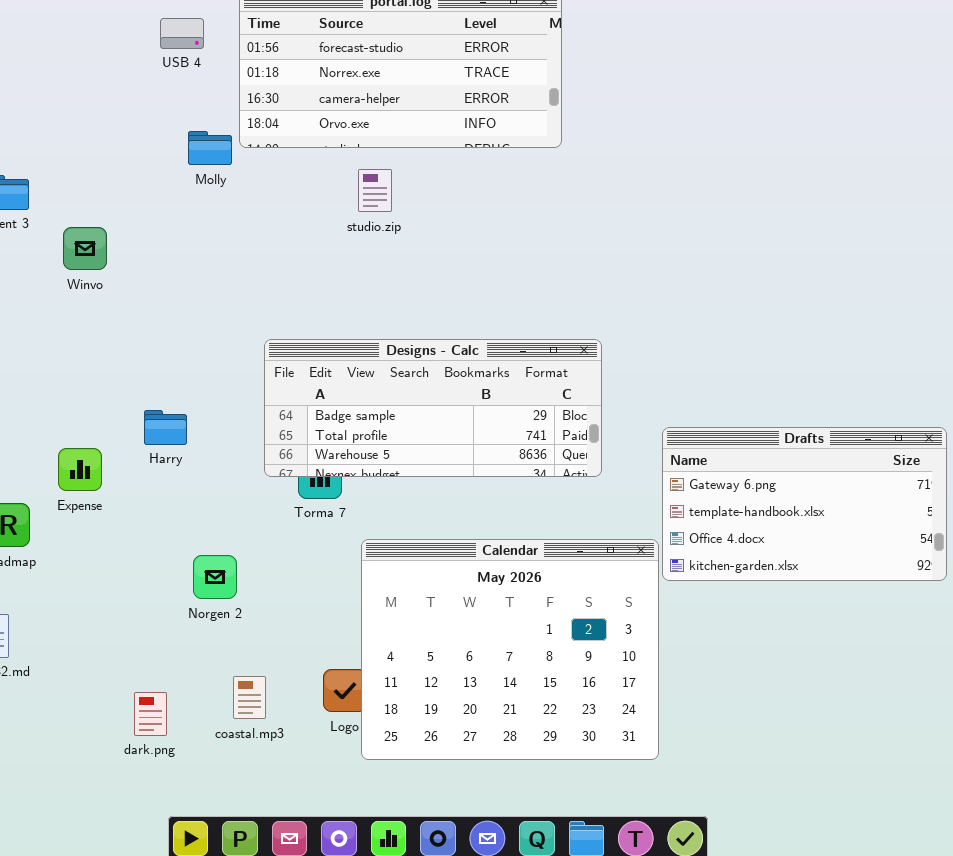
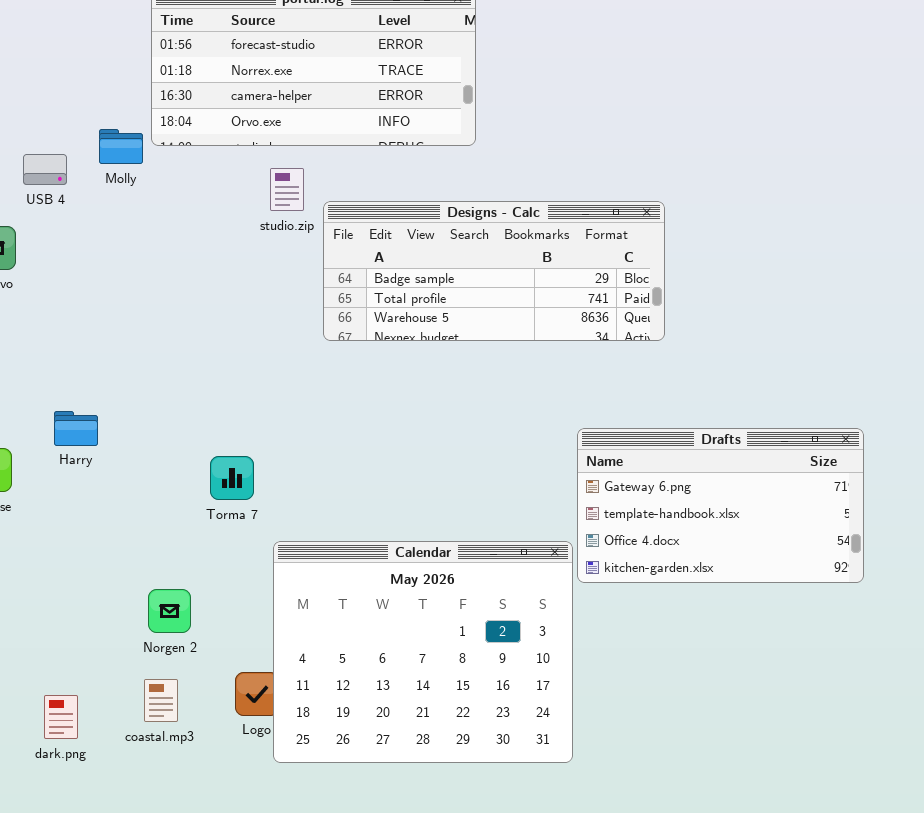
USB 4: [160,18,204,49] -> [23,154,67,185], moved
Designs - Calc: [264,339,602,477] -> [323,201,665,341], moved
Norgen 2: [193,555,237,599] -> [148,589,191,633], moved

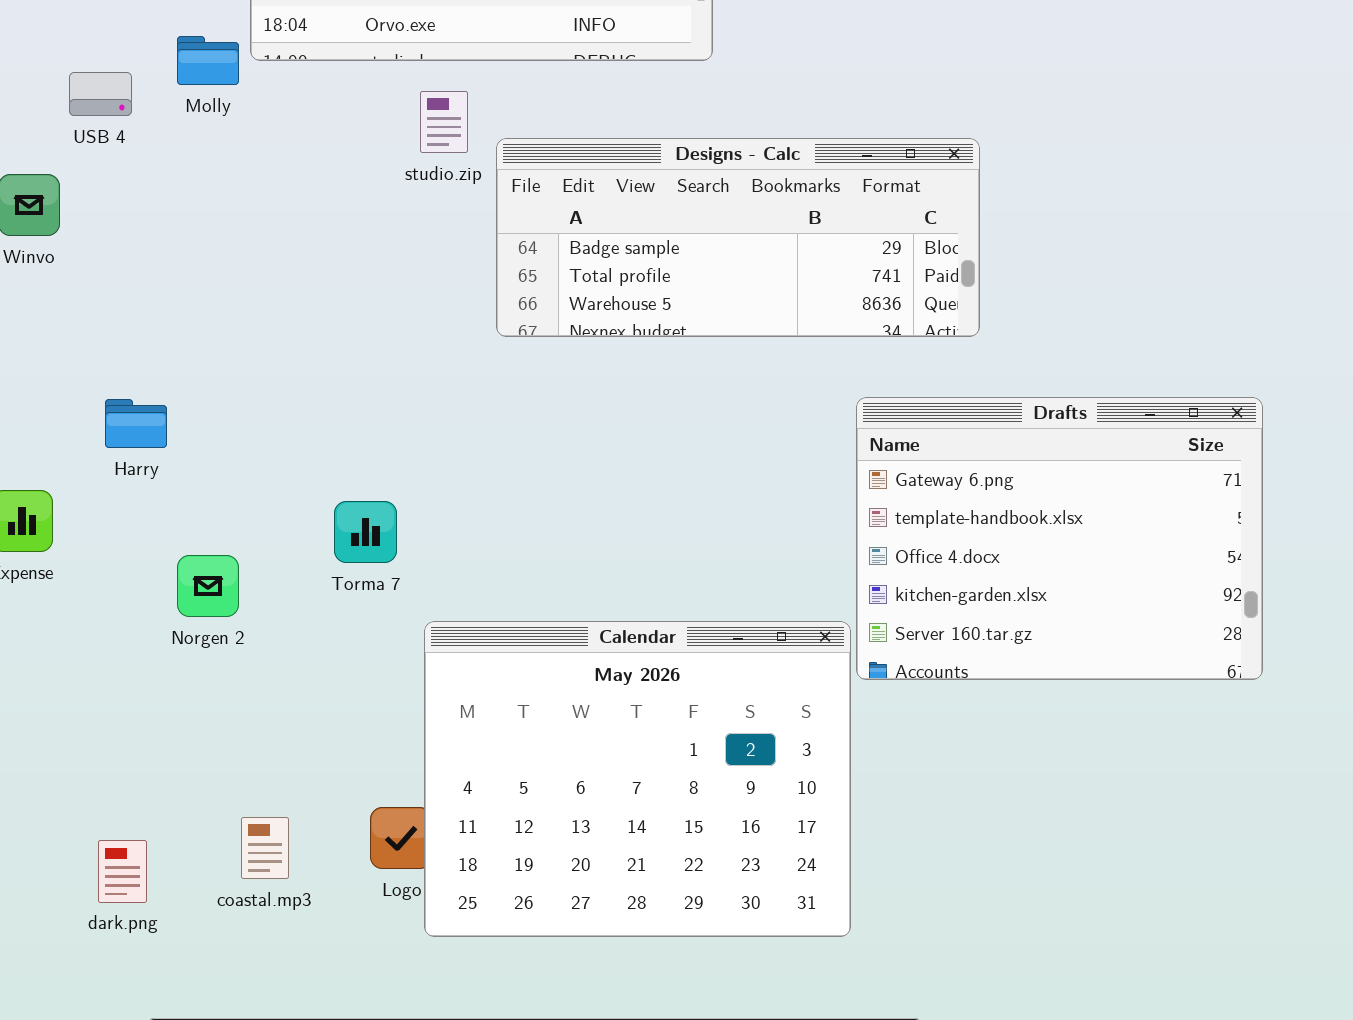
Harry: [54,411,98,446] -> [105,399,167,448], moved
Drafts: [577,428,864,583] -> [856,397,1263,680], resized
Norgen 2: [148,589,191,633] -> [177,555,239,617], moved

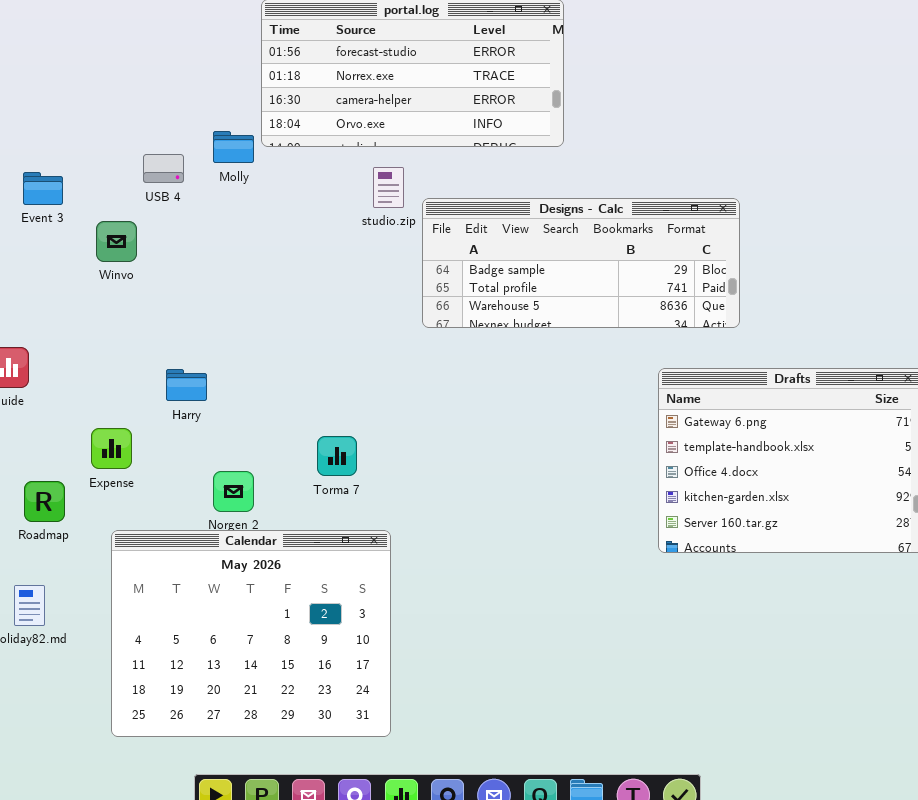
Calendar: [424,621,851,937] -> [111,530,391,737], moved

